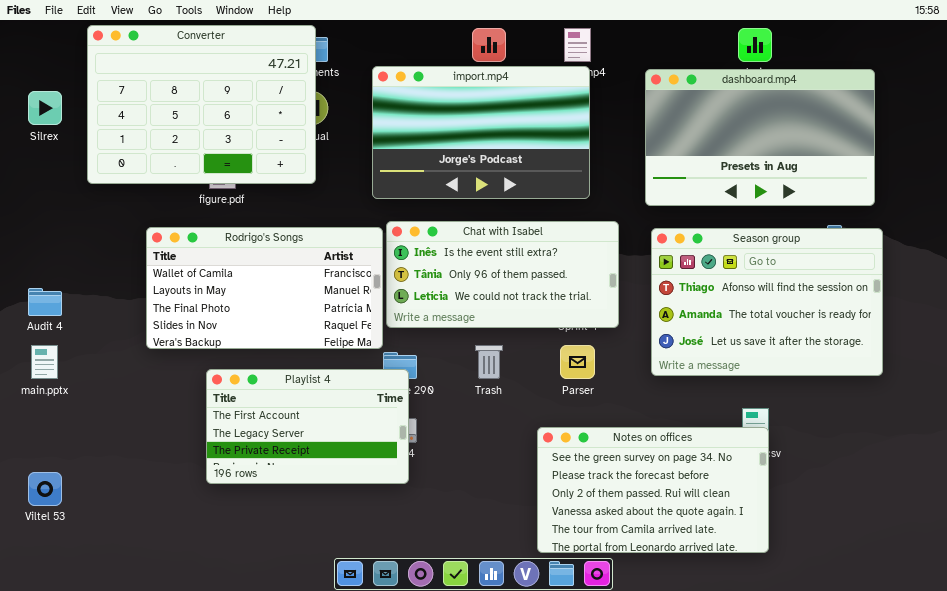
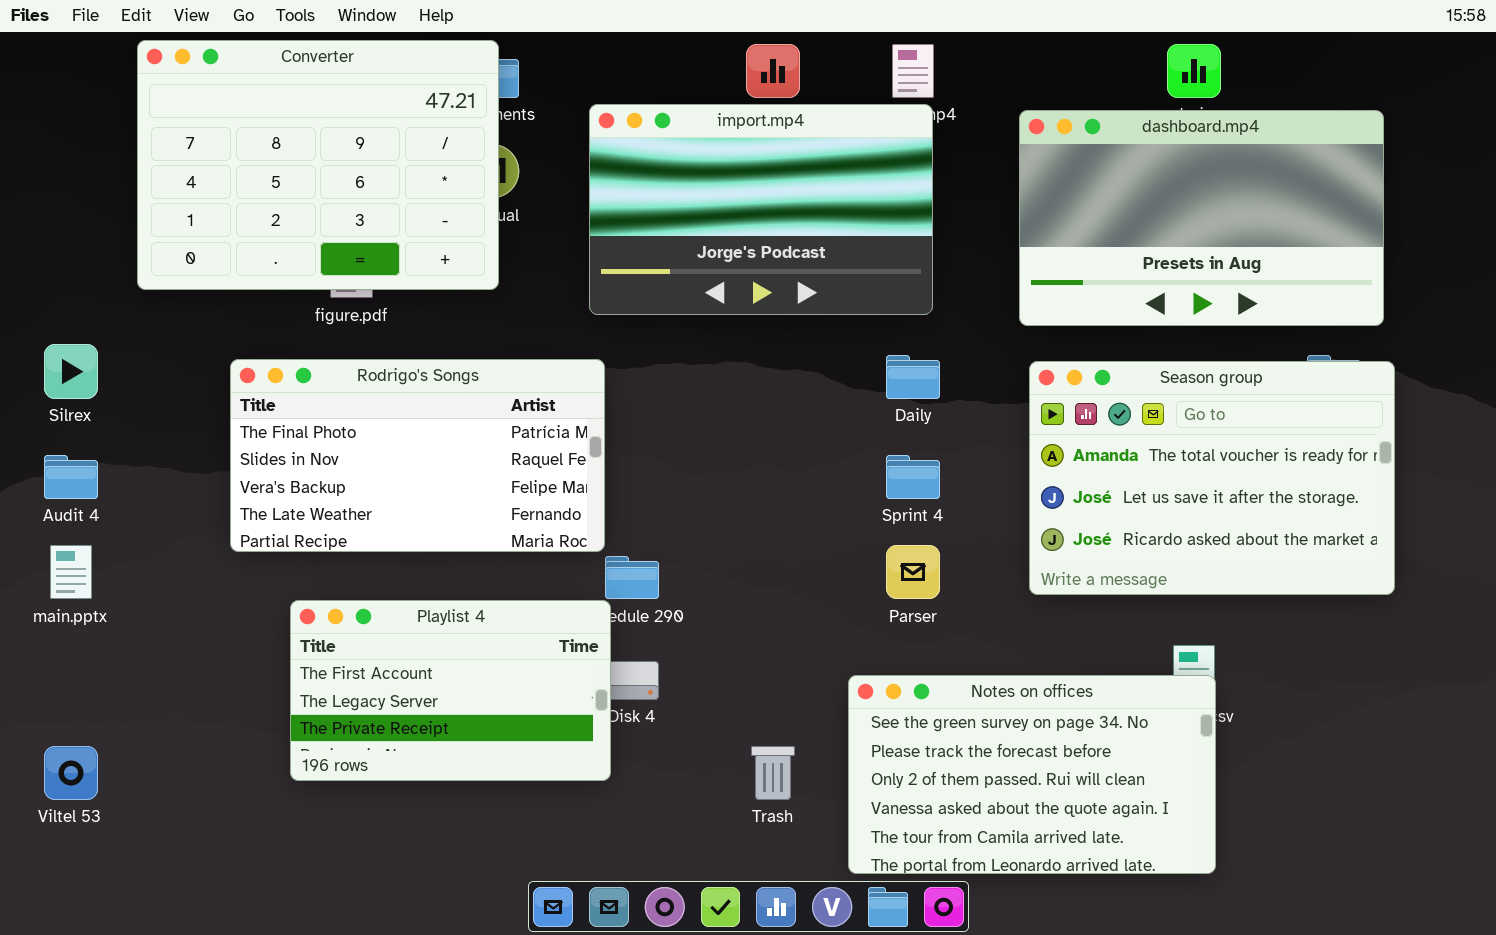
Silrex: [28,91,62,125] -> [44,344,98,399], moved
Chat with Isabel: [386,221,619,328] -> none, closed
Rodrigo's Songs: [146,227,383,349] -> [230,359,605,552], scrolled down 2 rows
Season group: [651,228,883,376] -> [1029,361,1395,595], scrolled down 1 row
Trash: [475,345,503,379] -> [751,746,795,800], moved
Playlist 4: [206,369,409,484] -> [290,600,611,781], moved

